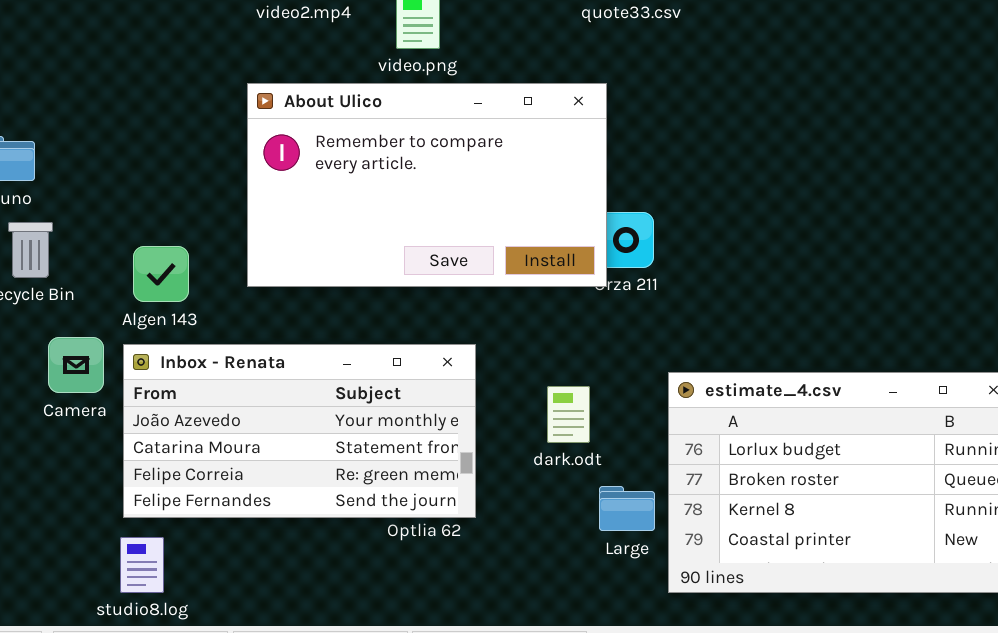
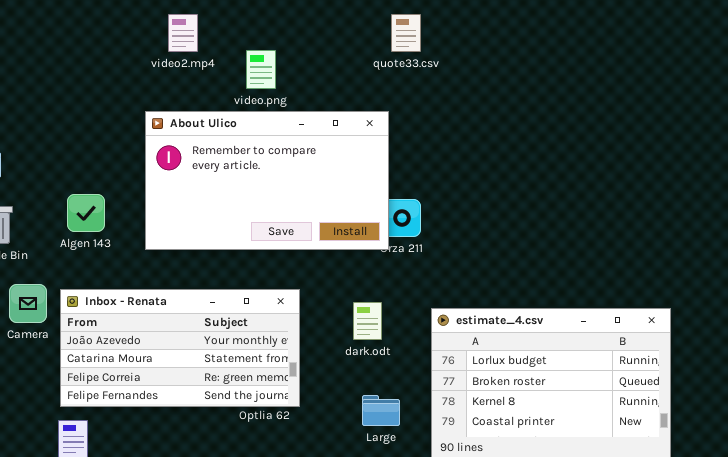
Algen 143: [133,246,189,302] -> [67,194,105,232], moved
dark.odt: [547,386,590,443] -> [353,302,382,340], moved
Large: [599,486,655,531] -> [362,395,400,426], moved

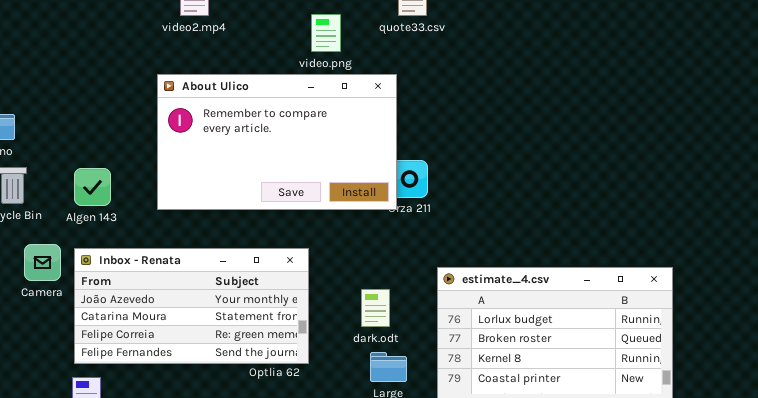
video.png: [246,50,276,89] -> [311,14,341,52], moved
Algen 143: [67,194,105,232] -> [74,168,111,206], moved
dark.odt: [353,302,382,340] -> [361,289,390,327], moved

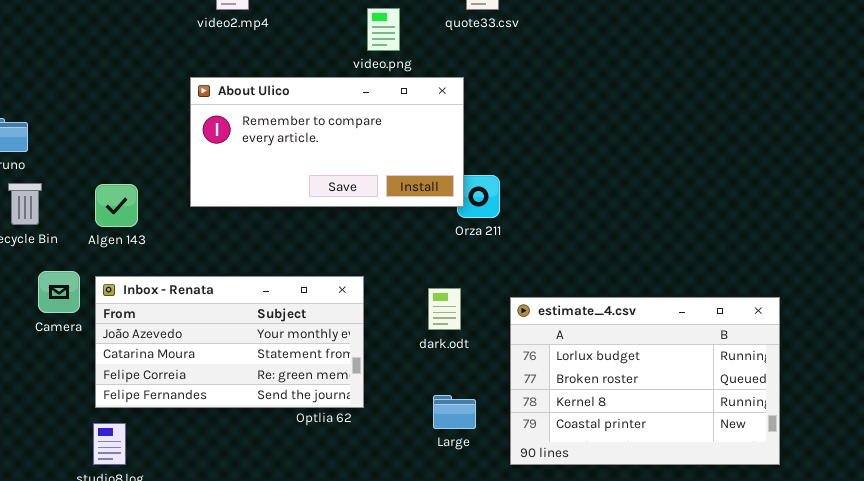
About Ulico: [157,74,397,210] -> [190,77,464,207], resized
dark.odt: [361,289,390,327] -> [428,288,461,330], moved

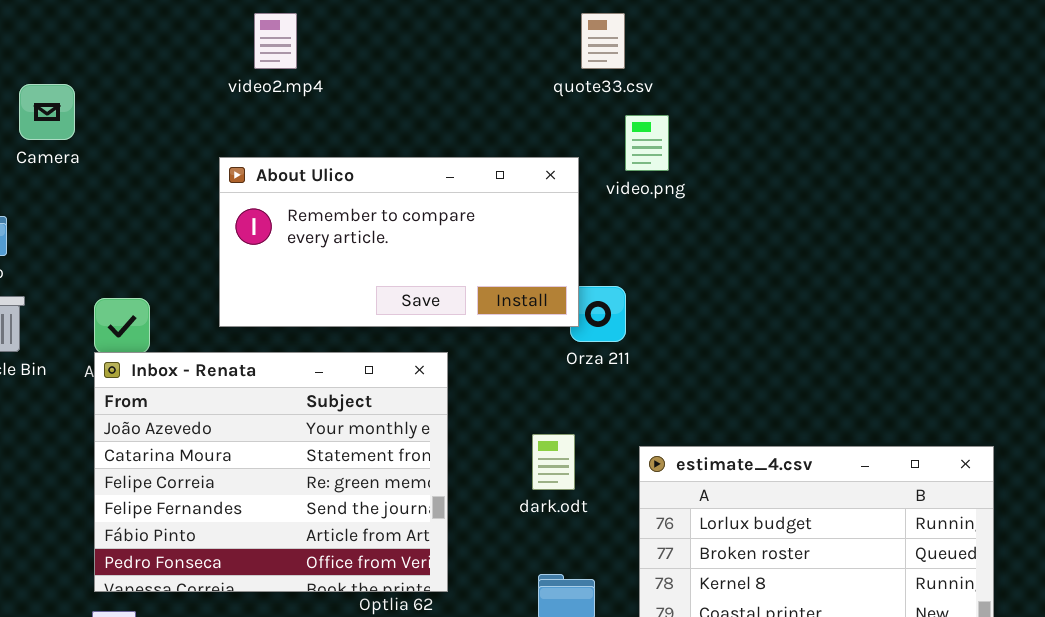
video.png: [367,8,400,51] -> [625,115,669,171], moved
Camera: [38,271,80,313] -> [19,84,75,140], moved
Inbox - Renata: [95,276,364,408] -> [94,352,448,592], resized

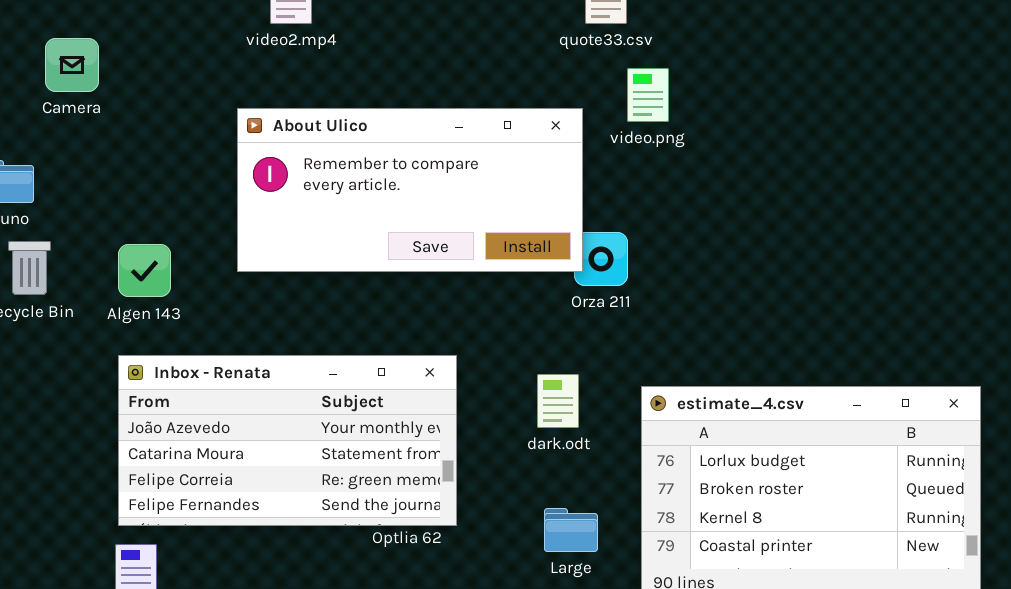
Inbox - Renata: [94,352,448,592] -> [118,355,457,526], resized

